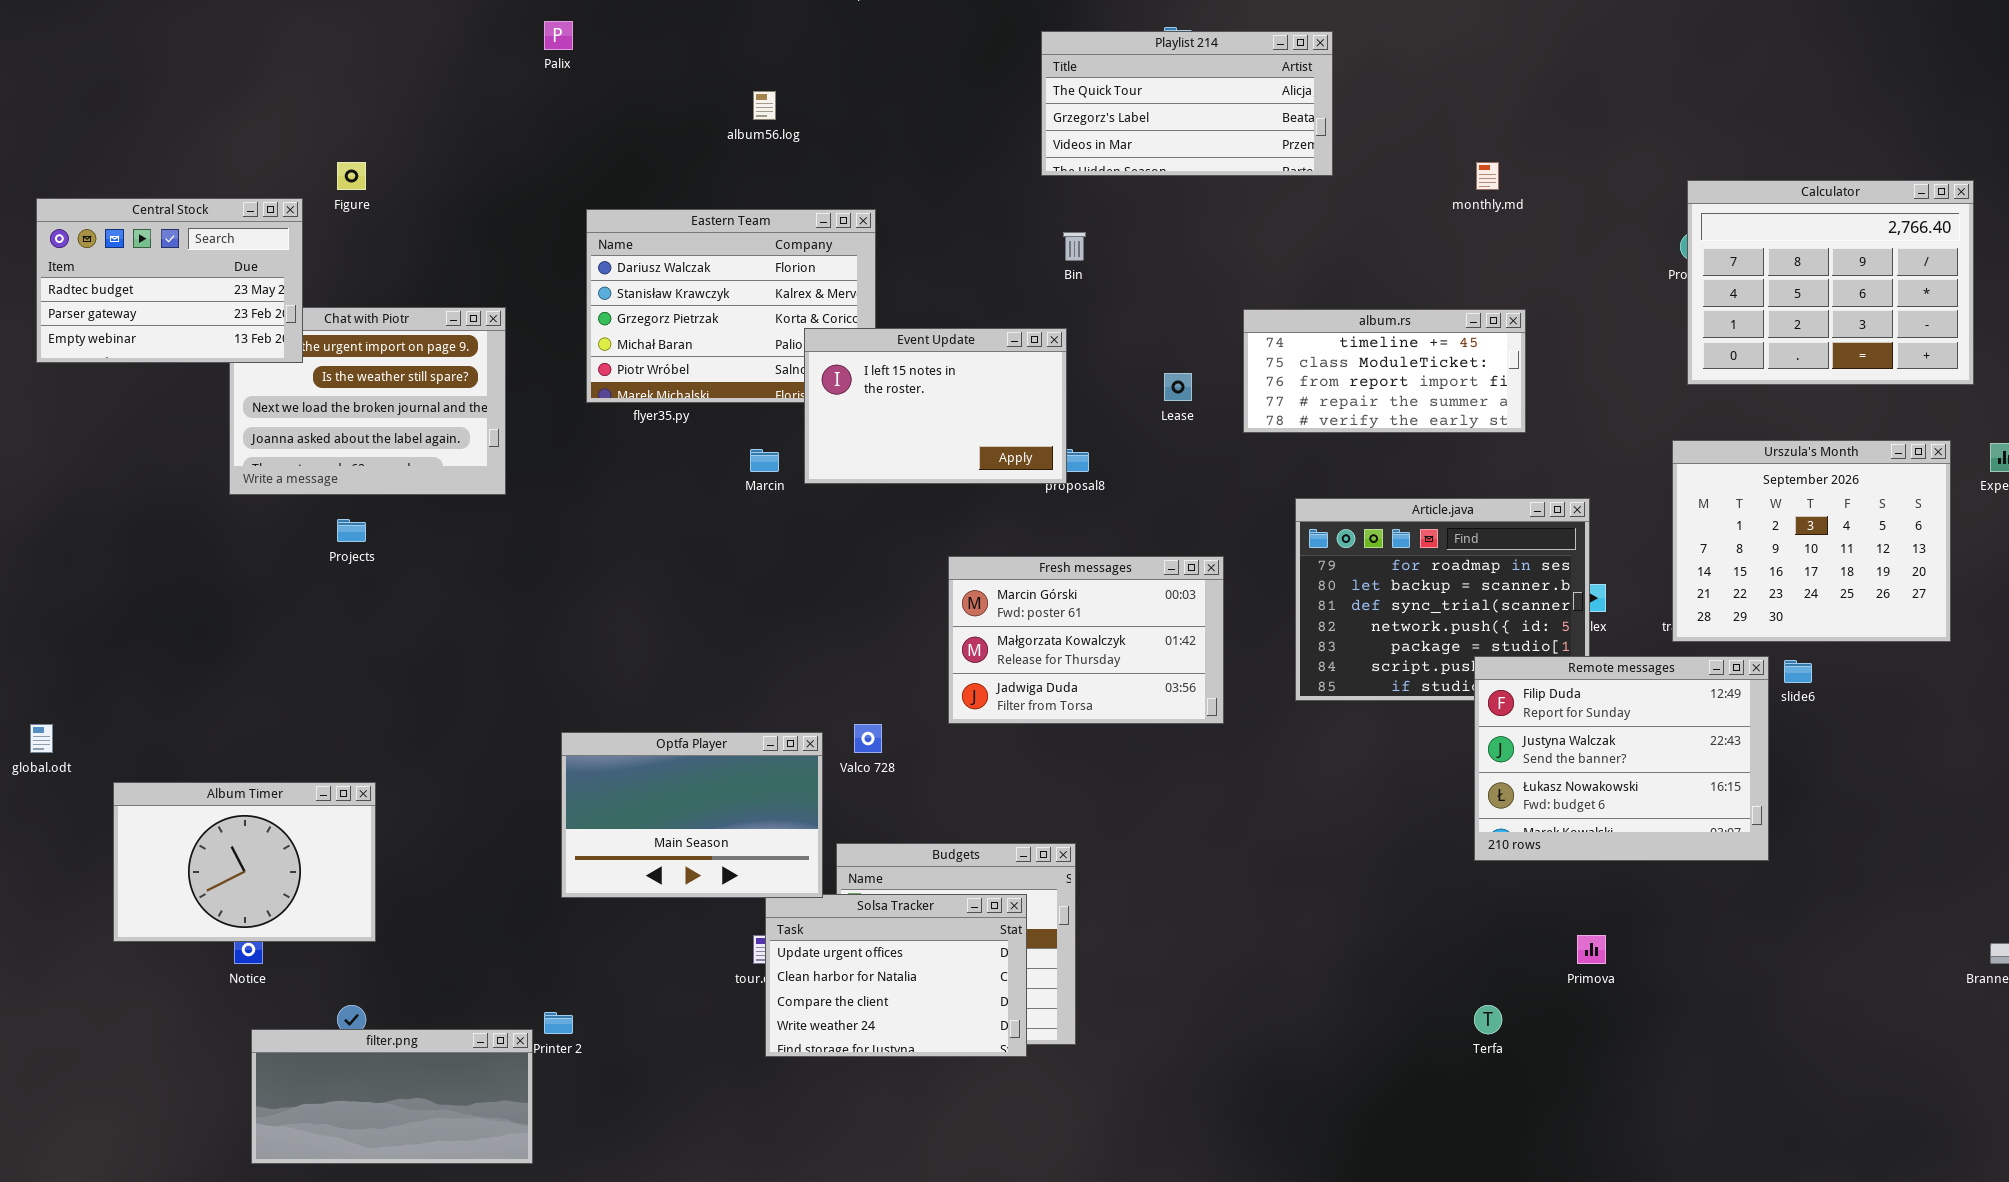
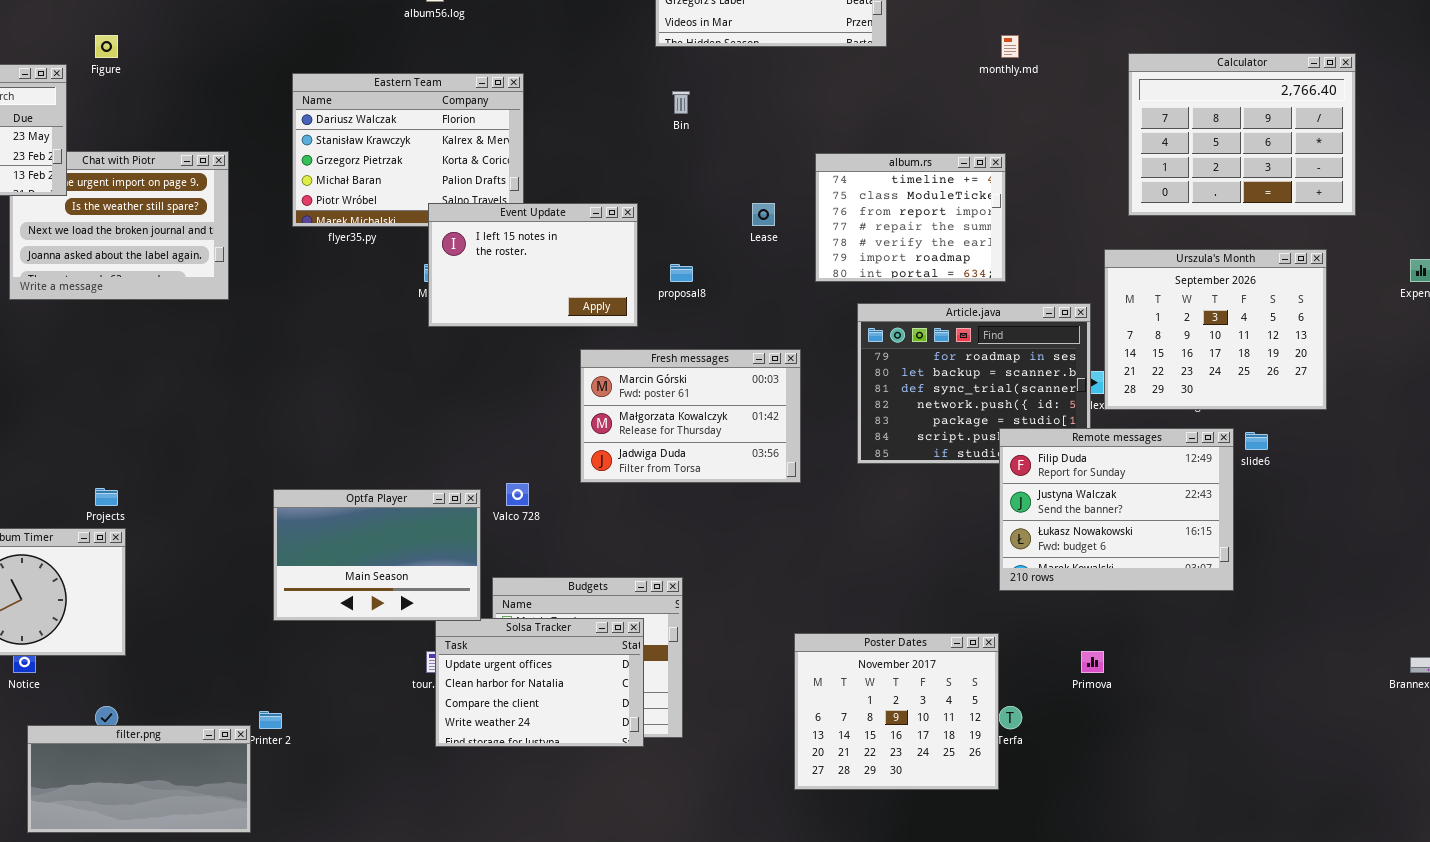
Calculator: [1687,180,1974,385] -> [1128,53,1356,216], moved
album.rs: [1243,309,1526,433] -> [815,153,1006,282], resized
Event Update: [804,328,1067,484] -> [428,203,638,327], moved
Urszula's Month: [1672,440,1951,642] -> [1104,249,1327,410], moved
Projects: [337,519,366,542] -> [95,488,118,506], moved
Poster Dates: none -> [794,633,999,790], opened

